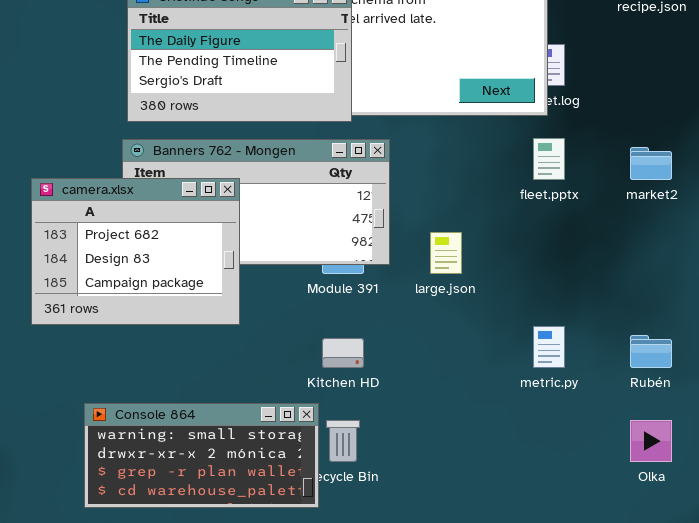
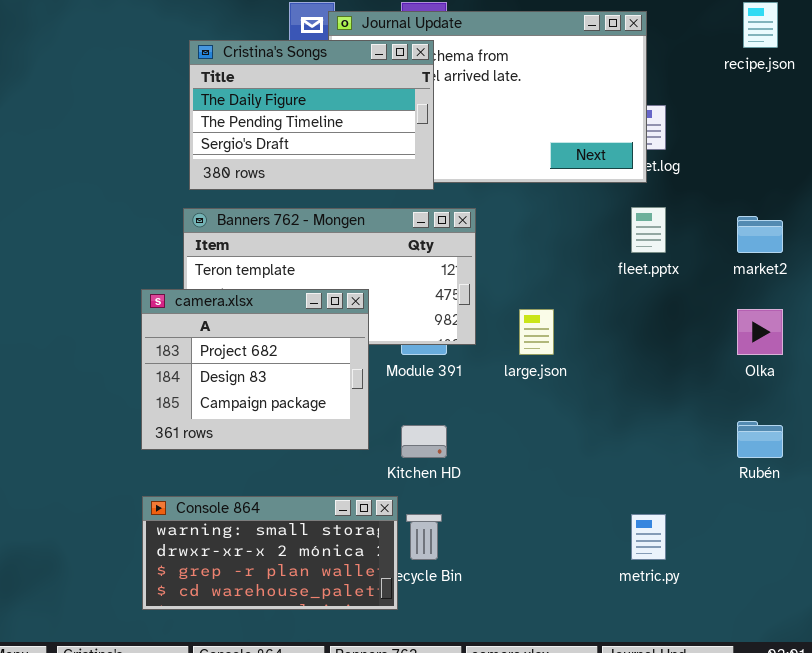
camera.xlsx: [31,178,240,325] -> [141,289,369,450], moved
metric.py: [533,326,565,368] -> [631,514,666,560], moved
Olka: [630,420,672,462] -> [737,309,783,355], moved

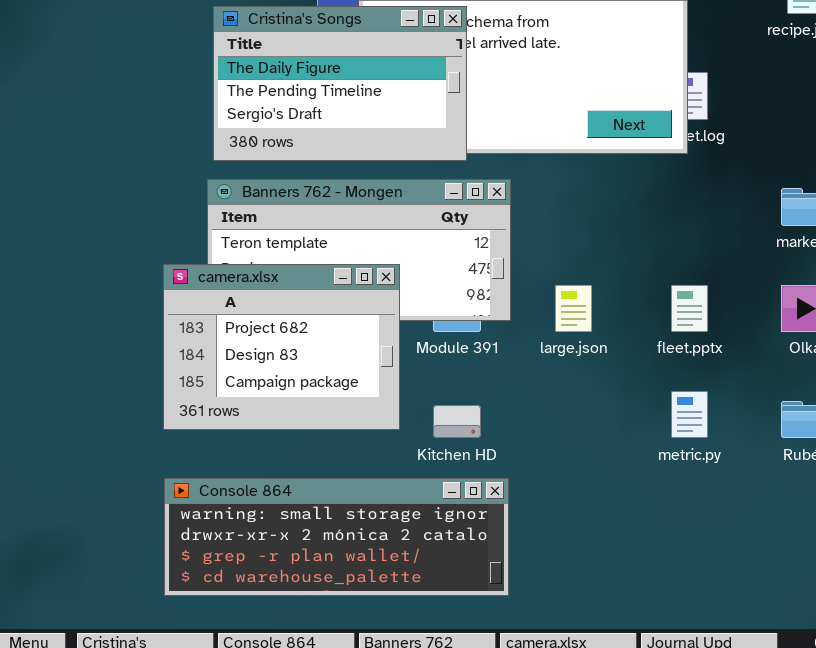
fleet.pptx: [631,207,666,253] -> [671,285,708,332], moved
Console 864: [142,496,398,610] -> [164,478,509,596], resized
metric.py: [631,514,666,560] -> [671,391,708,438], moved

